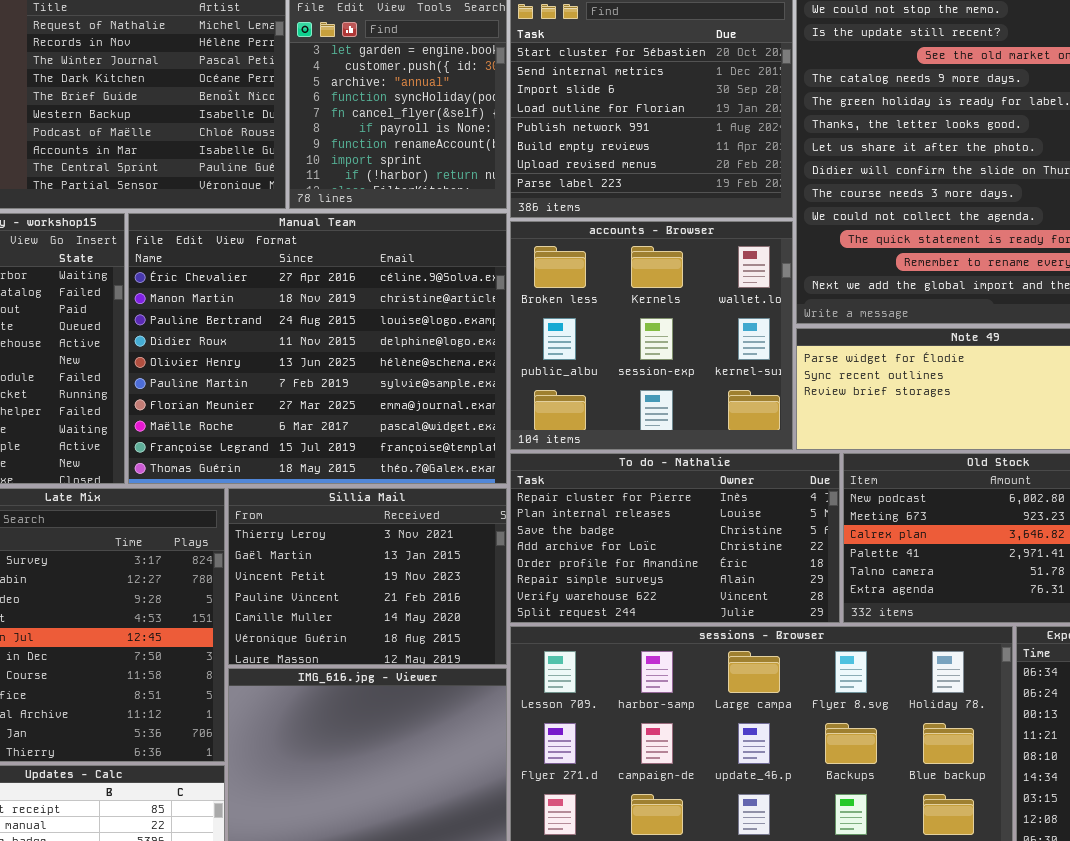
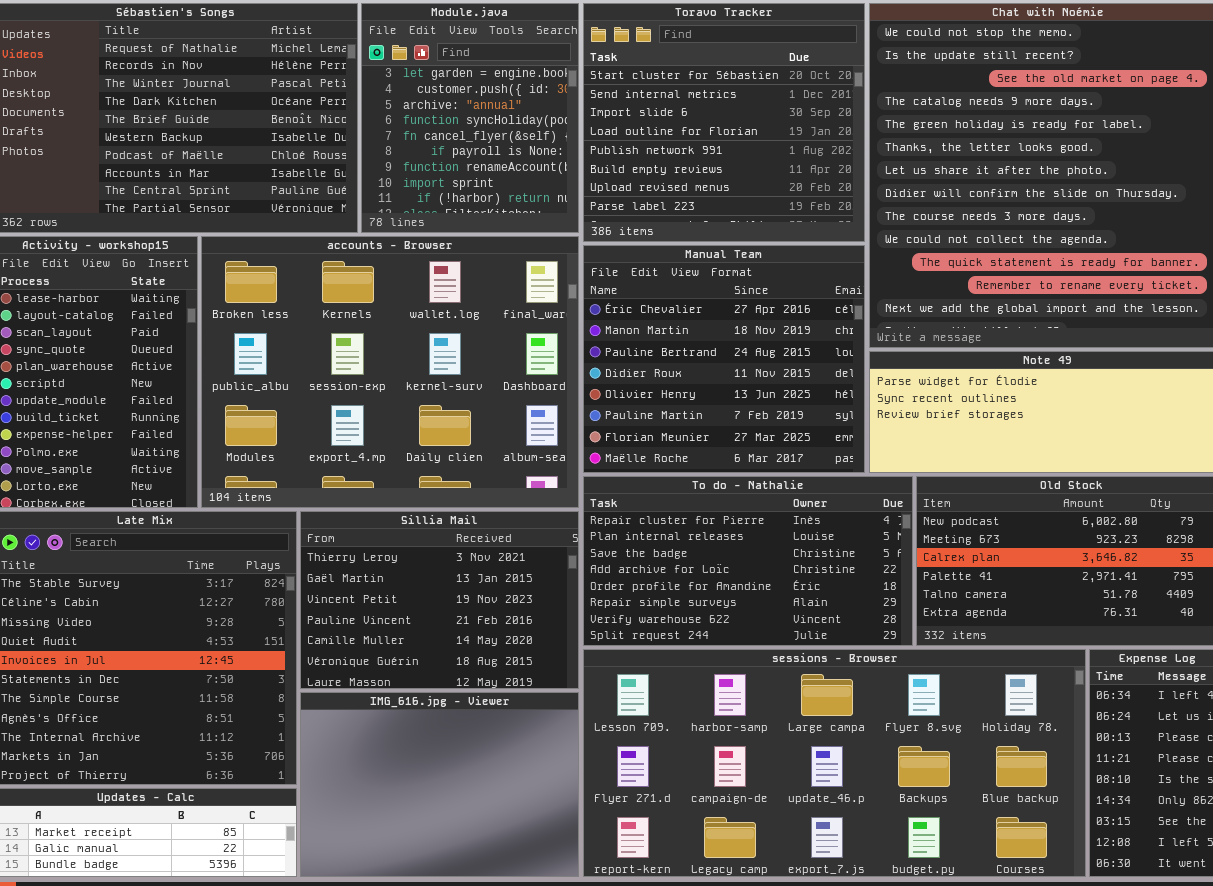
Manual Team: [128,213,507,484] -> [583,245,865,473], moved, resized
accounts - Browser: [510,221,793,450] -> [201,236,579,508], moved, resized

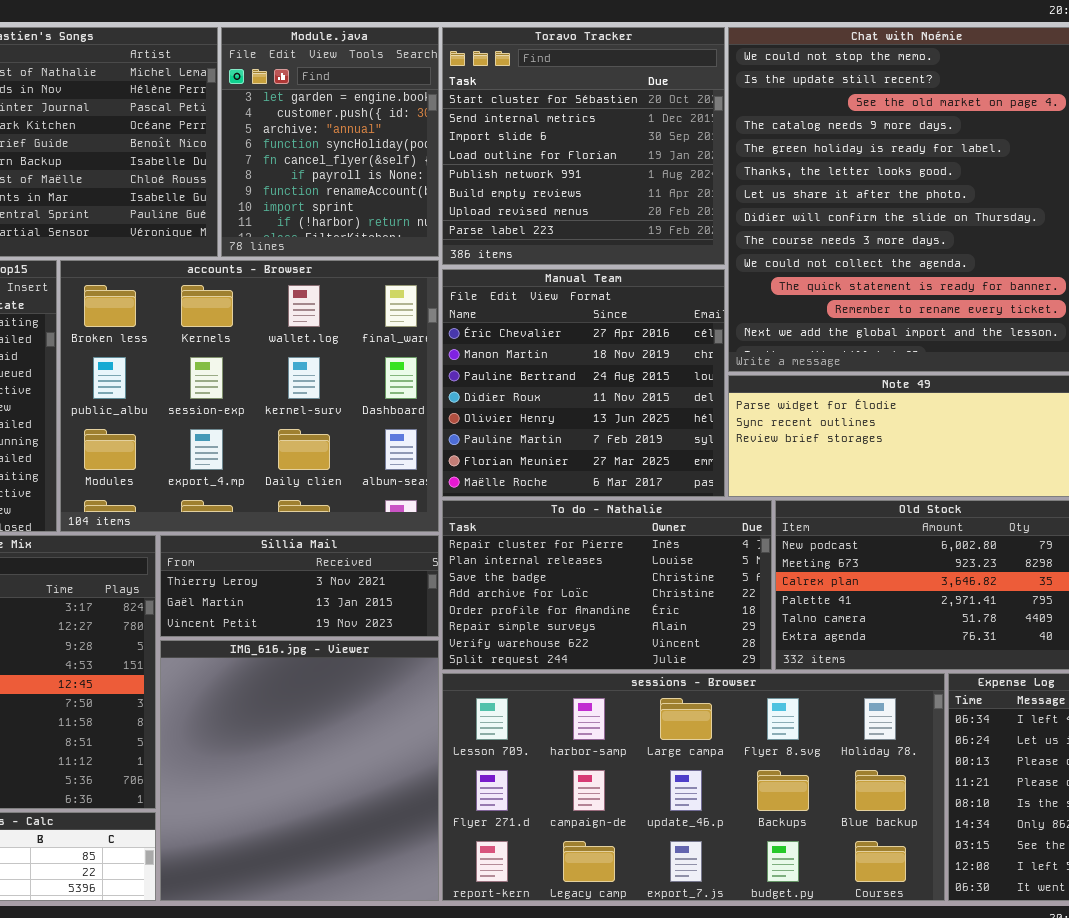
Sillia Mail: [300,511,579,689] -> [160,535,439,637], resized
IMG_616.jpg - Viewer: [300,692,579,877] -> [160,640,439,901], resized

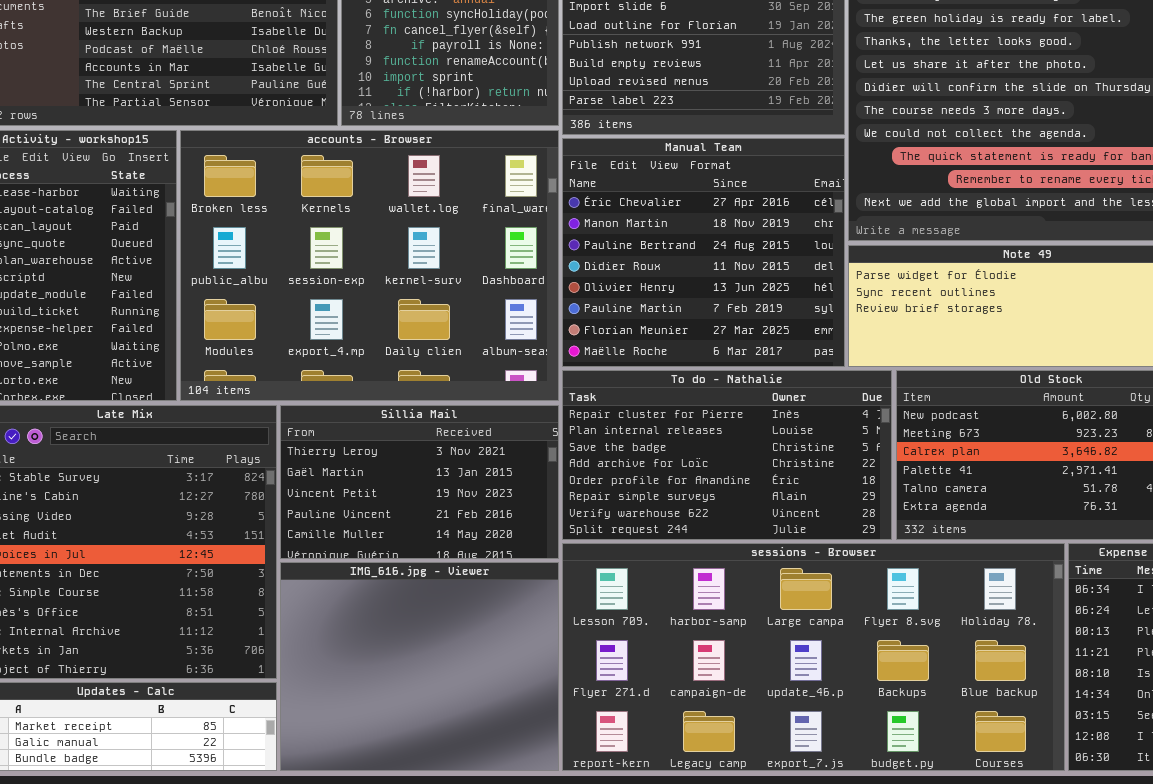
Sillia Mail: [160,535,439,637] -> [280,405,559,559], resized
IMG_616.jpg - Viewer: [160,640,439,901] -> [280,562,559,771], resized

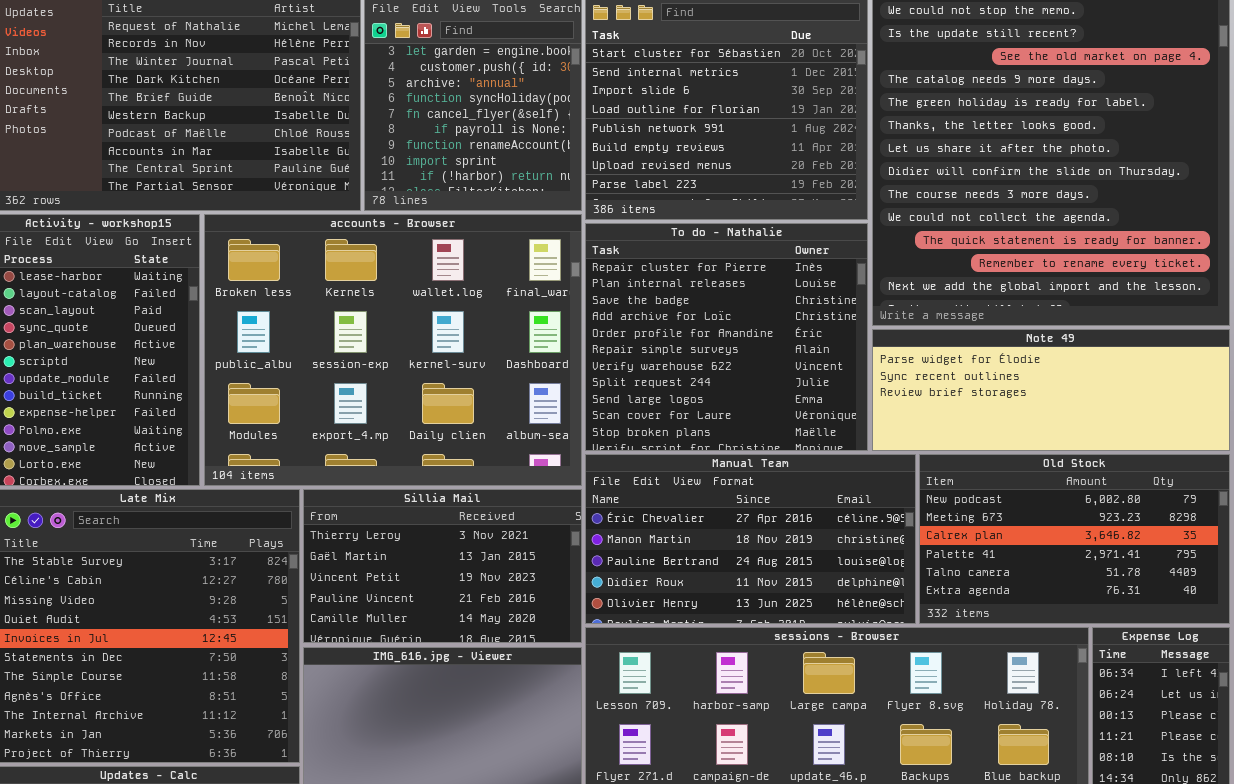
Manual Team: [562,138,845,367] -> [585,454,916,624], moved, resized
To do - Nathalie: [562,370,892,540] -> [585,223,868,451], moved, resized

